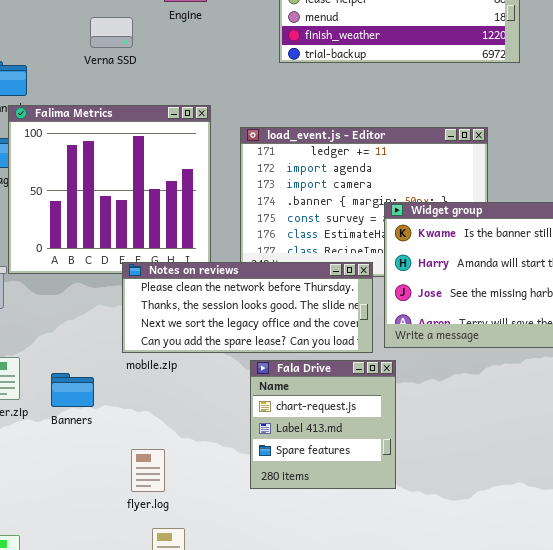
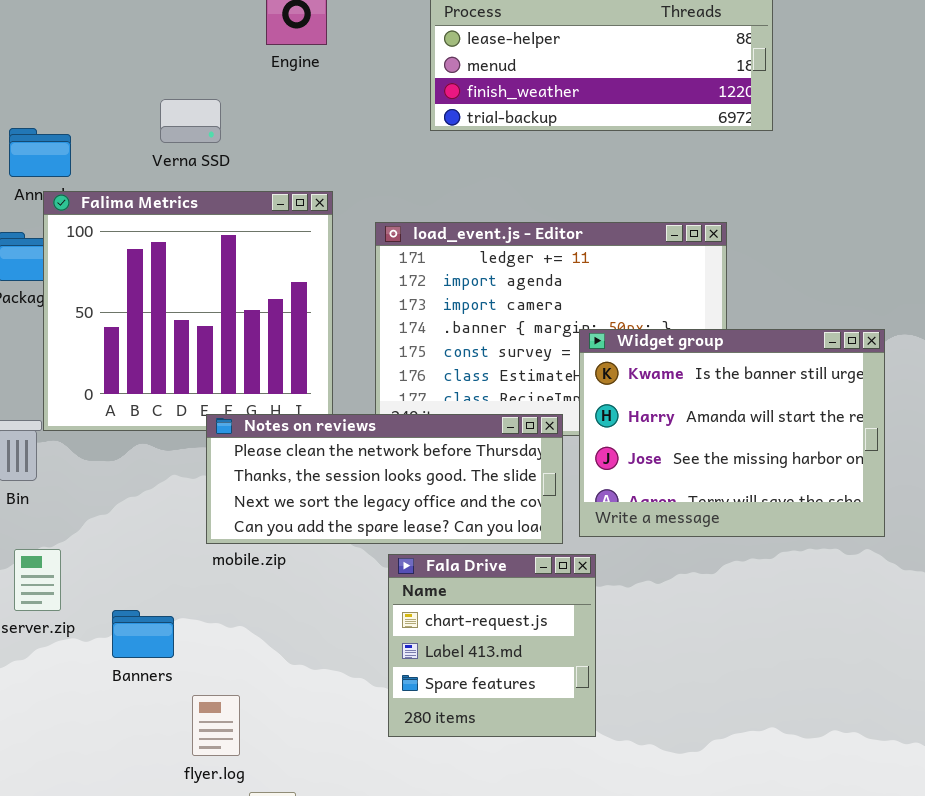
Verna SSD: [90,17,133,48] -> [160,99,221,143], moved
Banners: [51,373,94,407] -> [112,610,174,658], moved
flyer.log: [131,449,165,492] -> [192,695,240,756], moved

